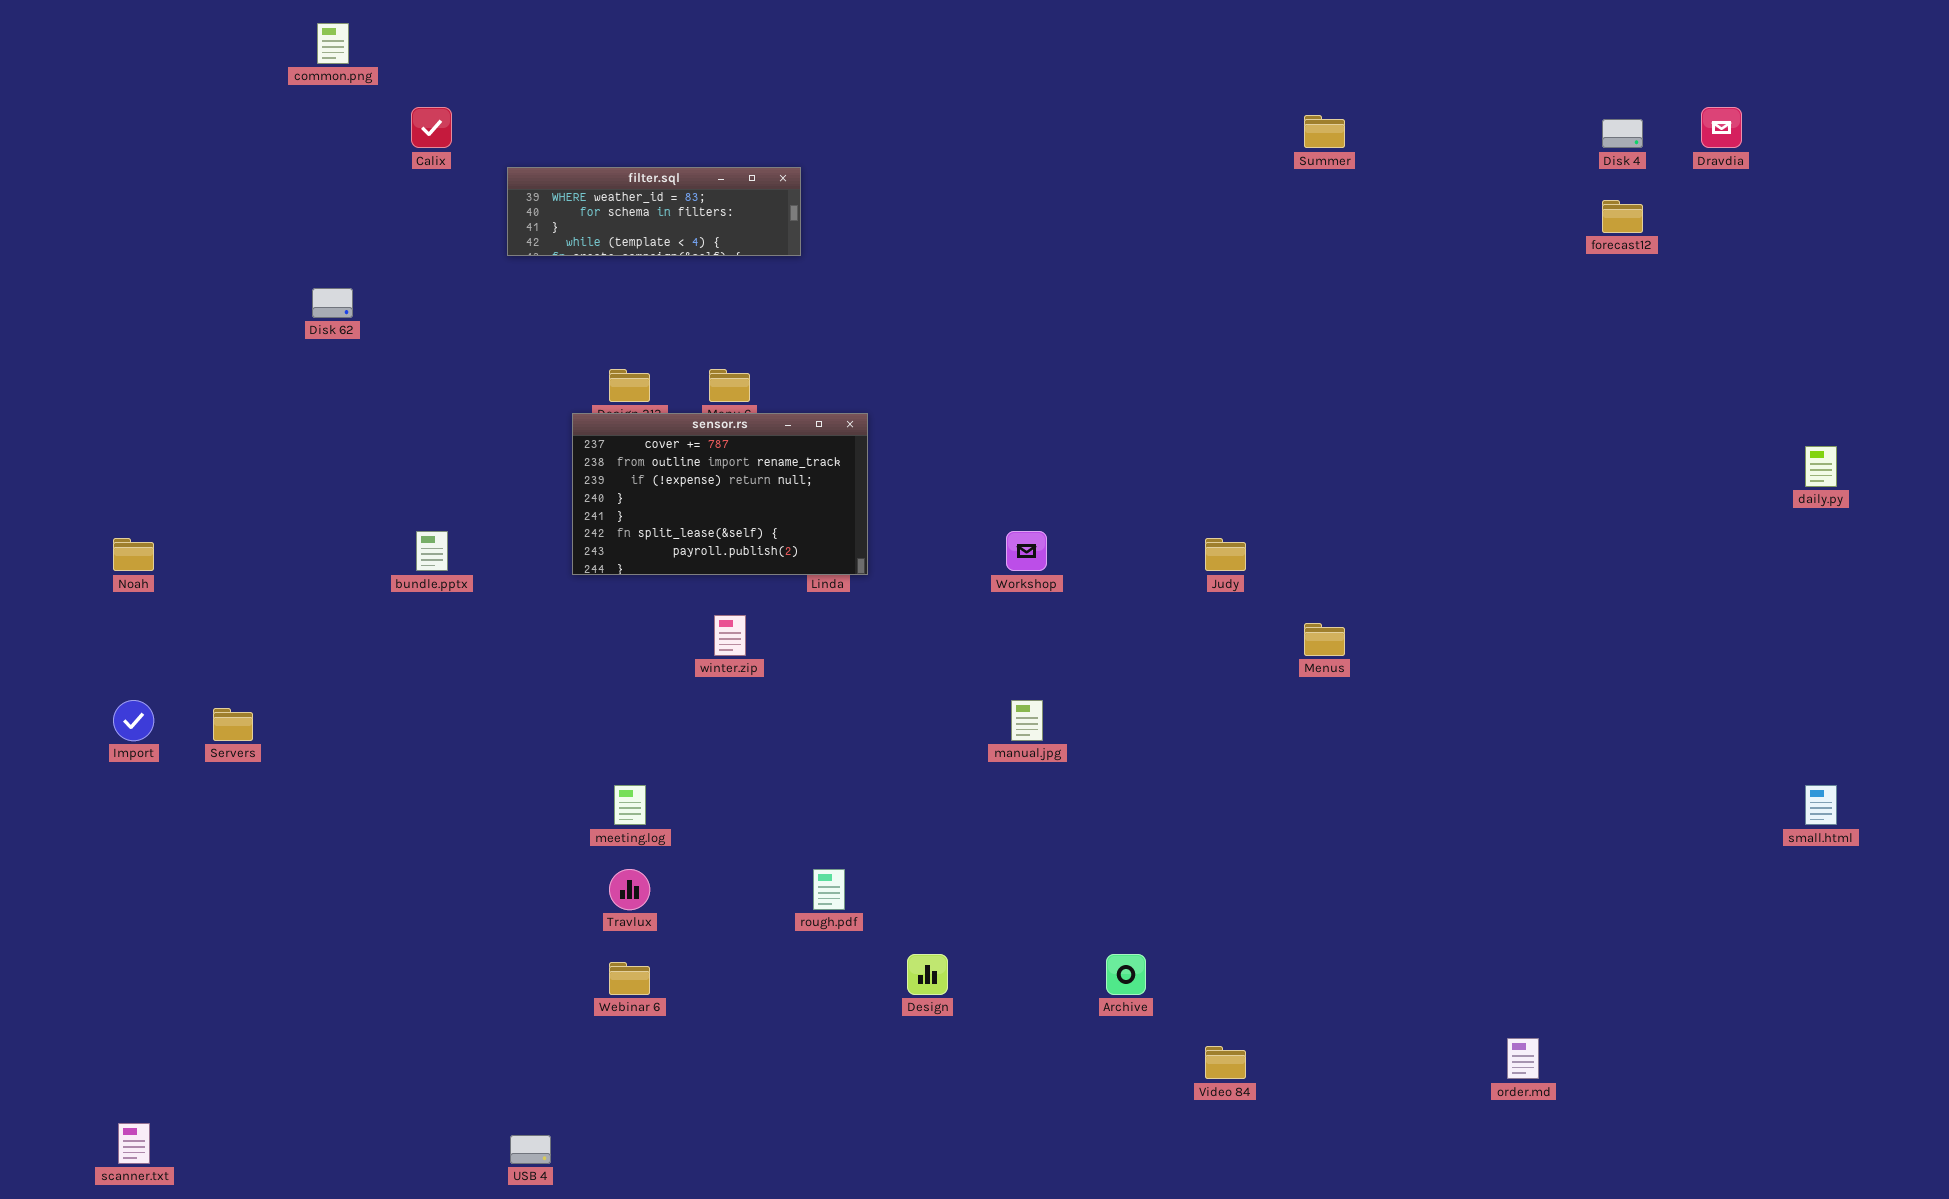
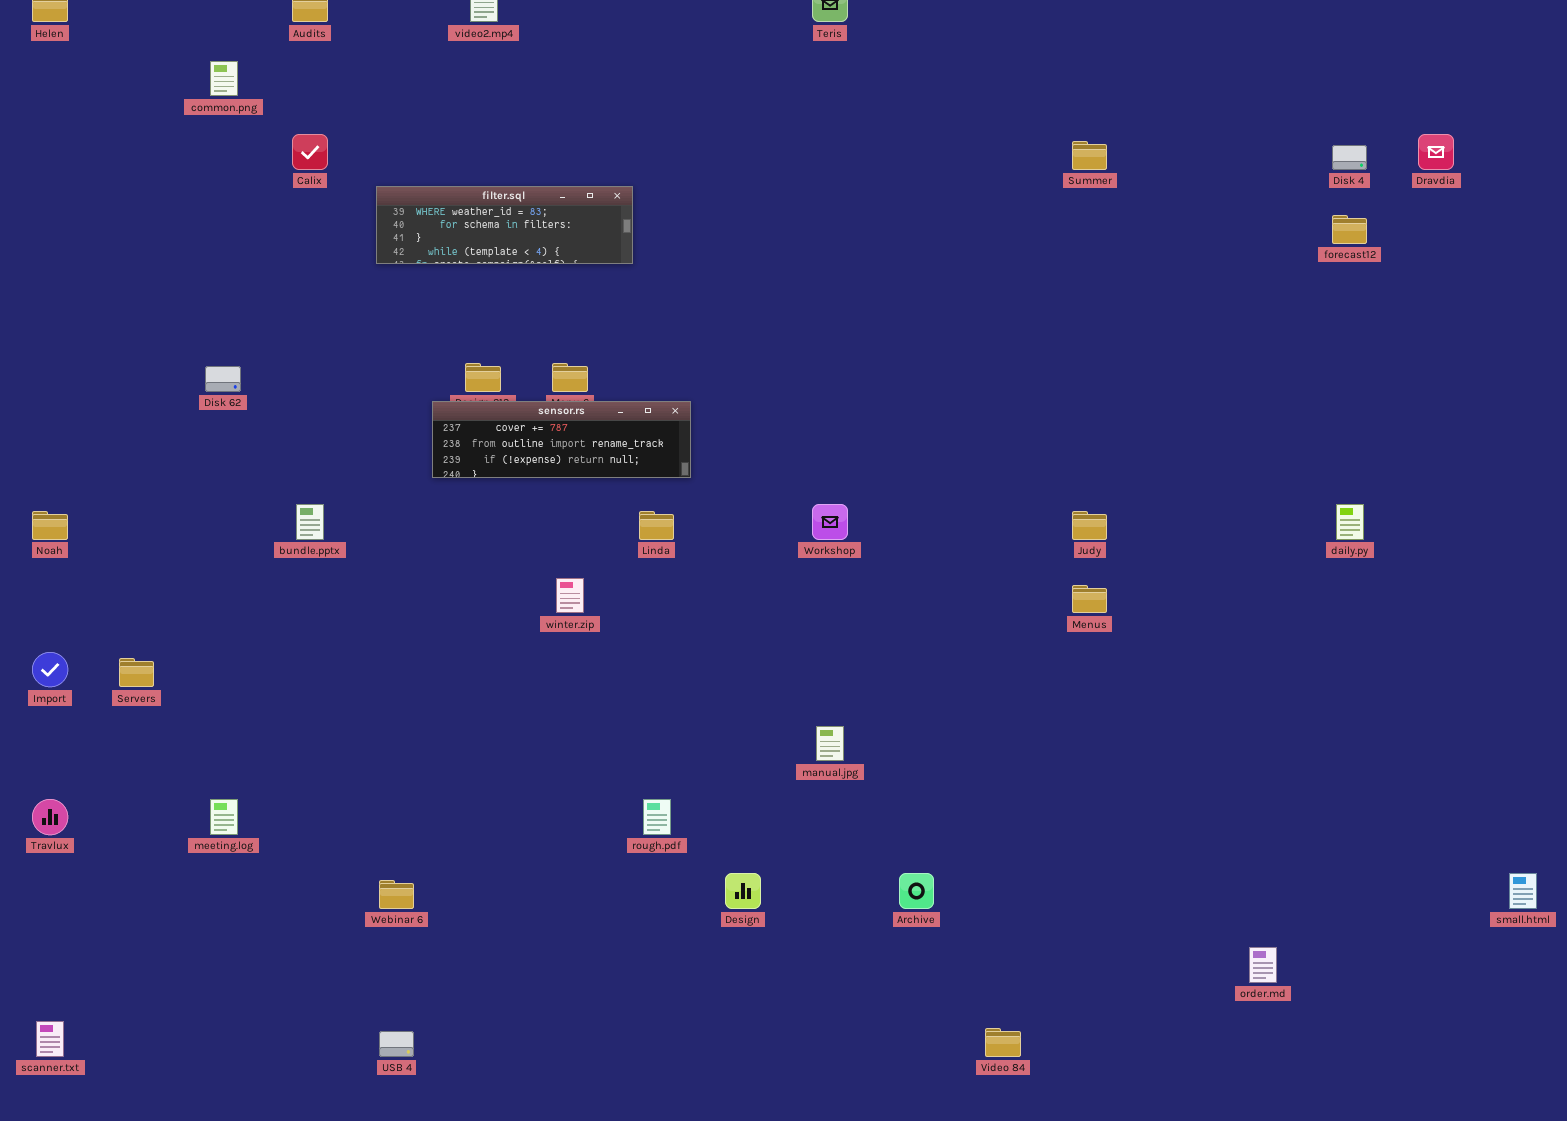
Disk 62: [312,288,353,318] -> [205,366,241,392], moved
sensor.rs: [572,413,868,575] -> [432,401,691,478], resized
daily.py: [1805,446,1837,487] -> [1336,504,1364,540], moved
Judy: [1205,538,1246,571] -> [1072,511,1107,540], moved
manual.jpg: [1011,700,1043,741] -> [816,726,844,761], moved
meeting.log: [614,785,646,825] -> [210,799,238,835], moved
small.html: [1805,785,1837,825] -> [1509,873,1537,909], moved
Travlux: [609,869,650,910] -> [32,799,68,835], moved
Webinar 6: [609,962,650,995] -> [379,880,414,909], moved
Video 84: [1205,1046,1246,1079] -> [985,1028,1021,1057], moved

